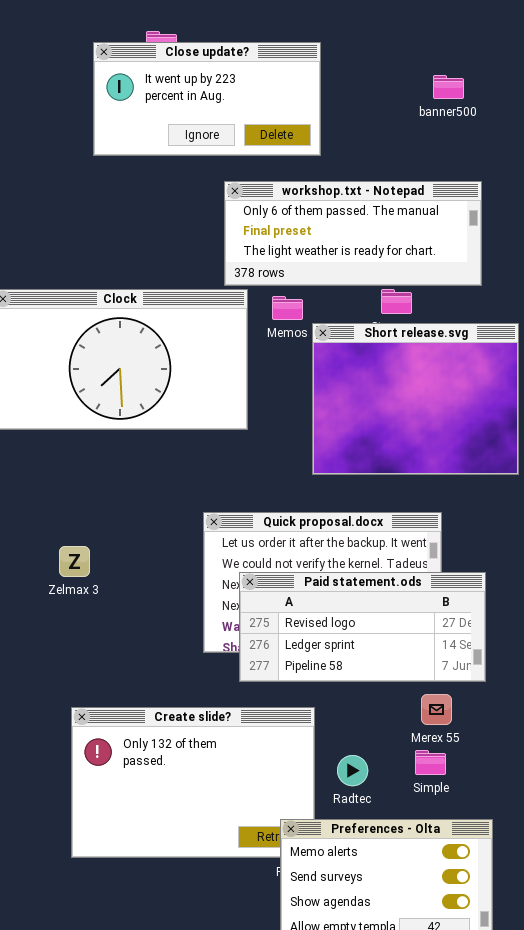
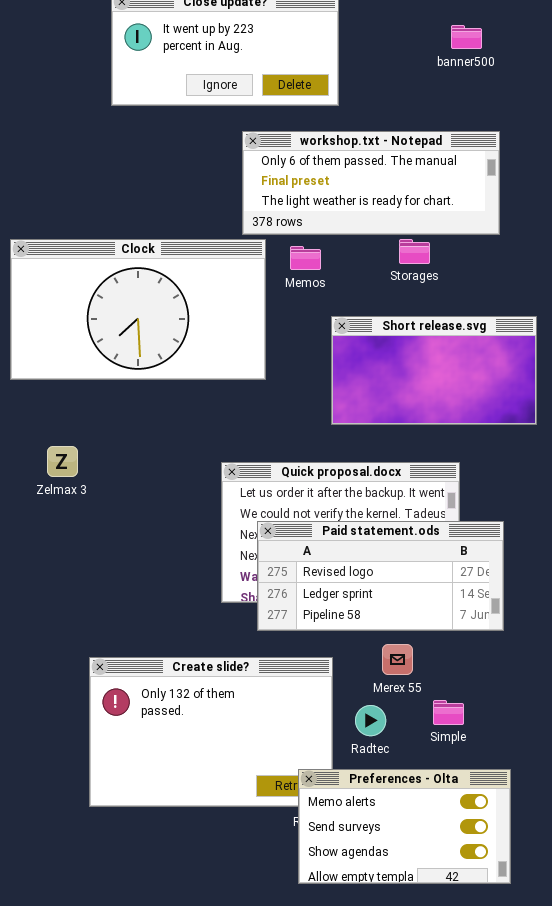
Short release.svg: [312,323,519,475] -> [331,316,537,425], resized
Zelmax 3: [59,546,90,577] -> [47,446,78,477], moved
Merex 55: [421,694,452,725] -> [382,644,413,675], moved

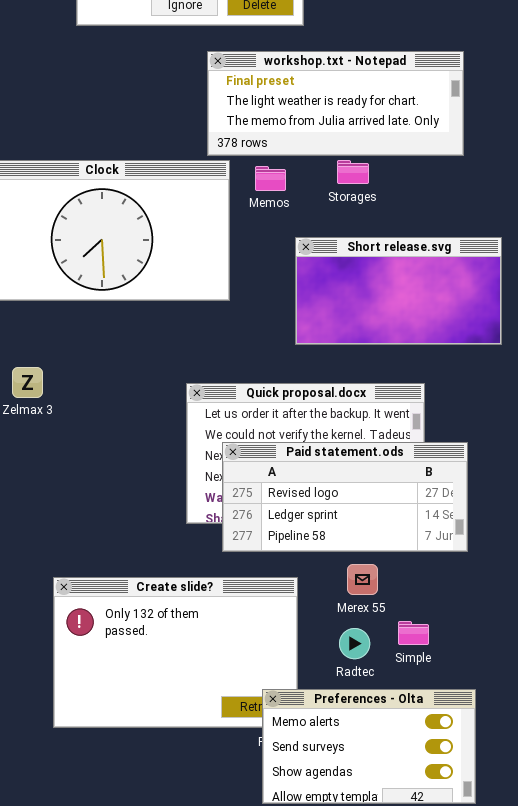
workshop.txt - Notepad: [242,131,500,235] -> [207,51,464,156], scrolled down 1 row
Storages: [399,239,430,264] -> [337,160,369,184], moved
Radtec: [355,705,386,736] -> [339,628,370,659], moved

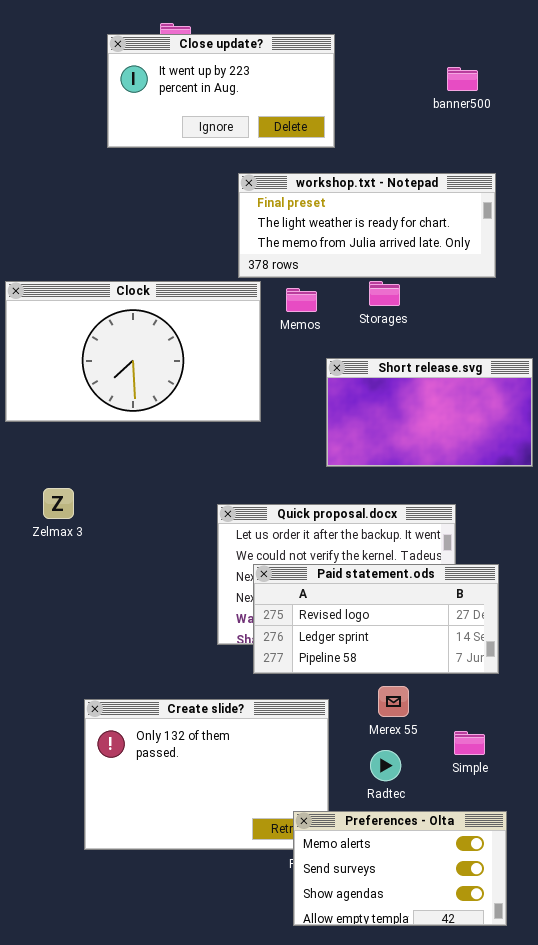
Simple: [398,621,429,645] -> [454,731,485,755], moved

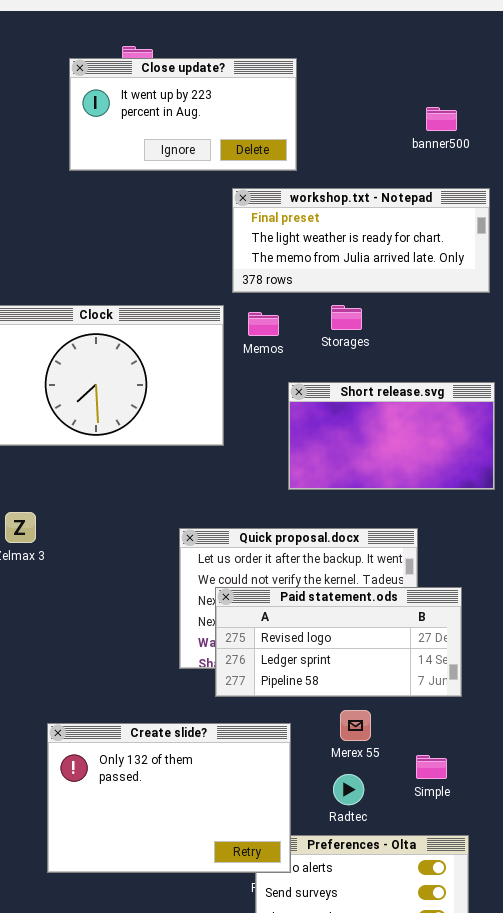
banner500: [447,67,478,91] -> [426,107,457,131], moved
workshop.txt - Notepad: [238,173,496,278] -> [232,188,490,293], moved
Create slide?: [84,699,329,850] -> [47,723,291,873], raised

